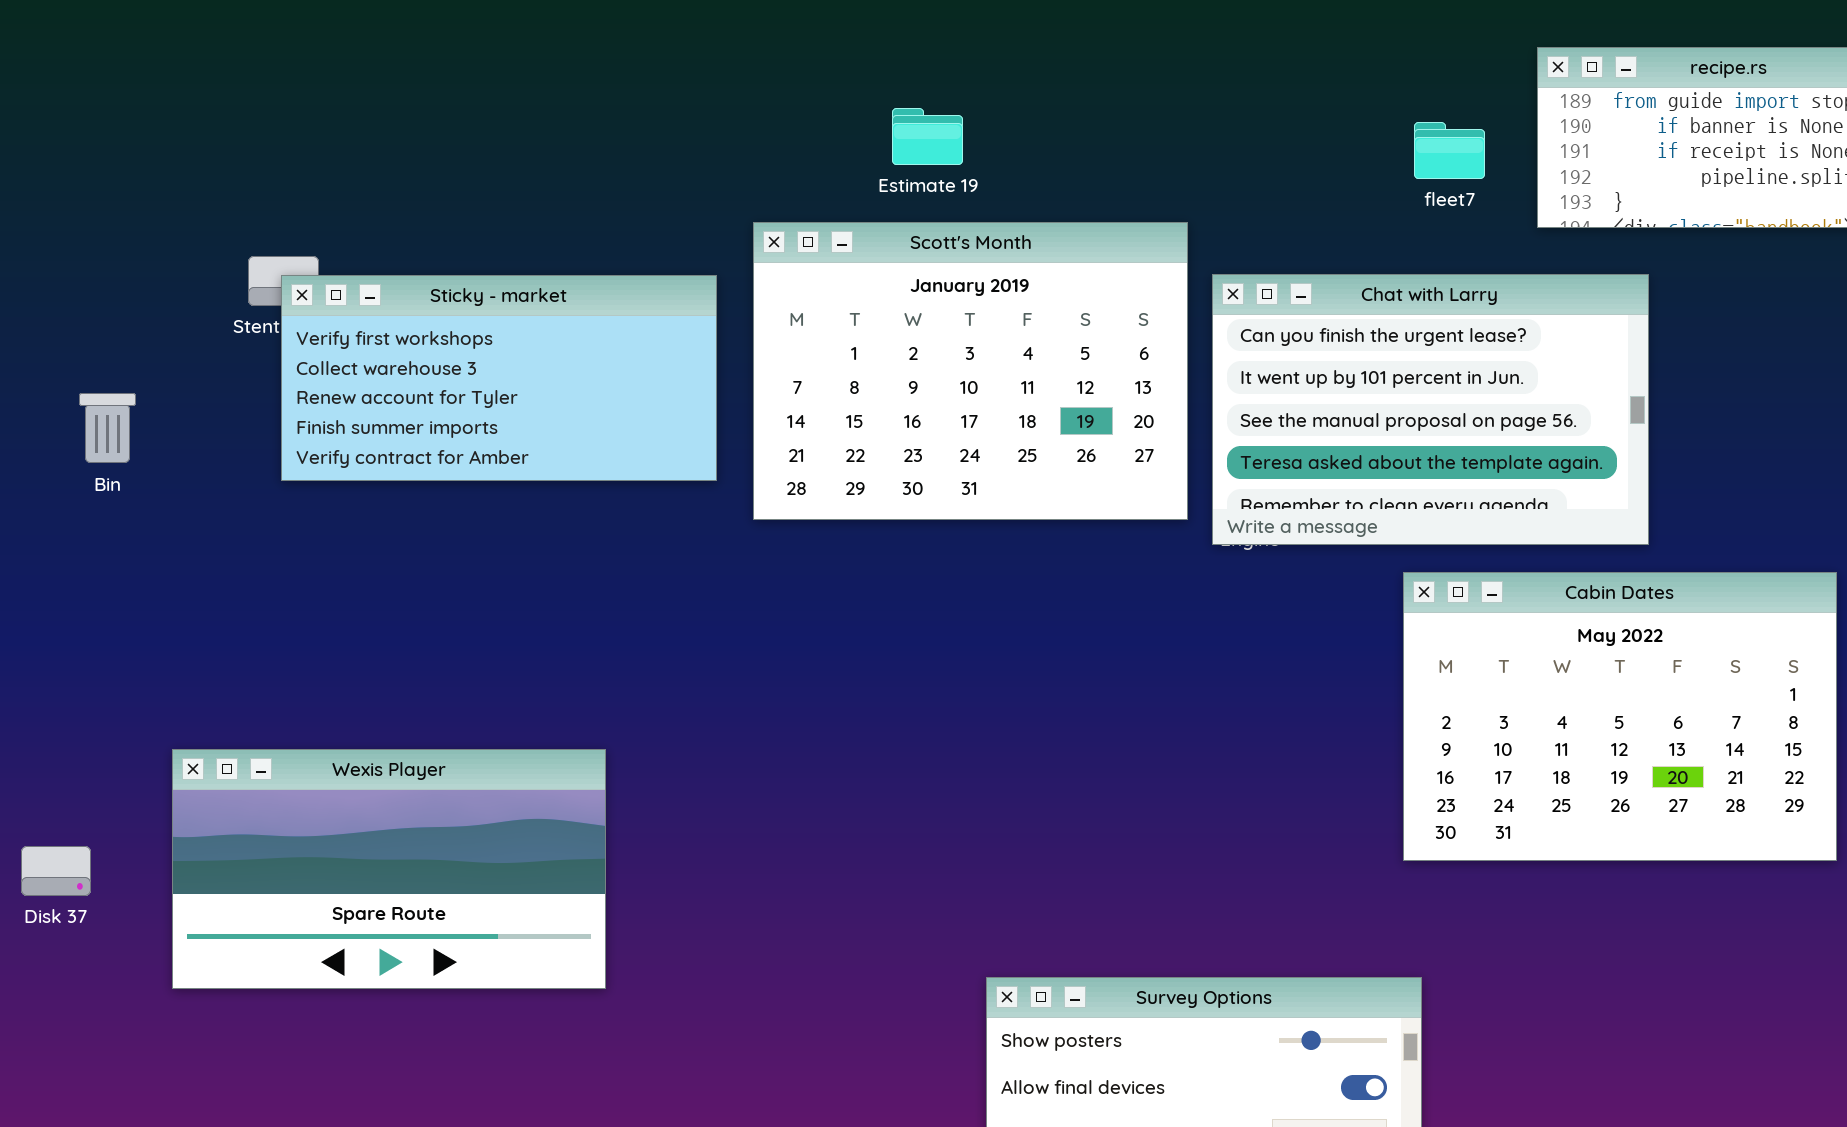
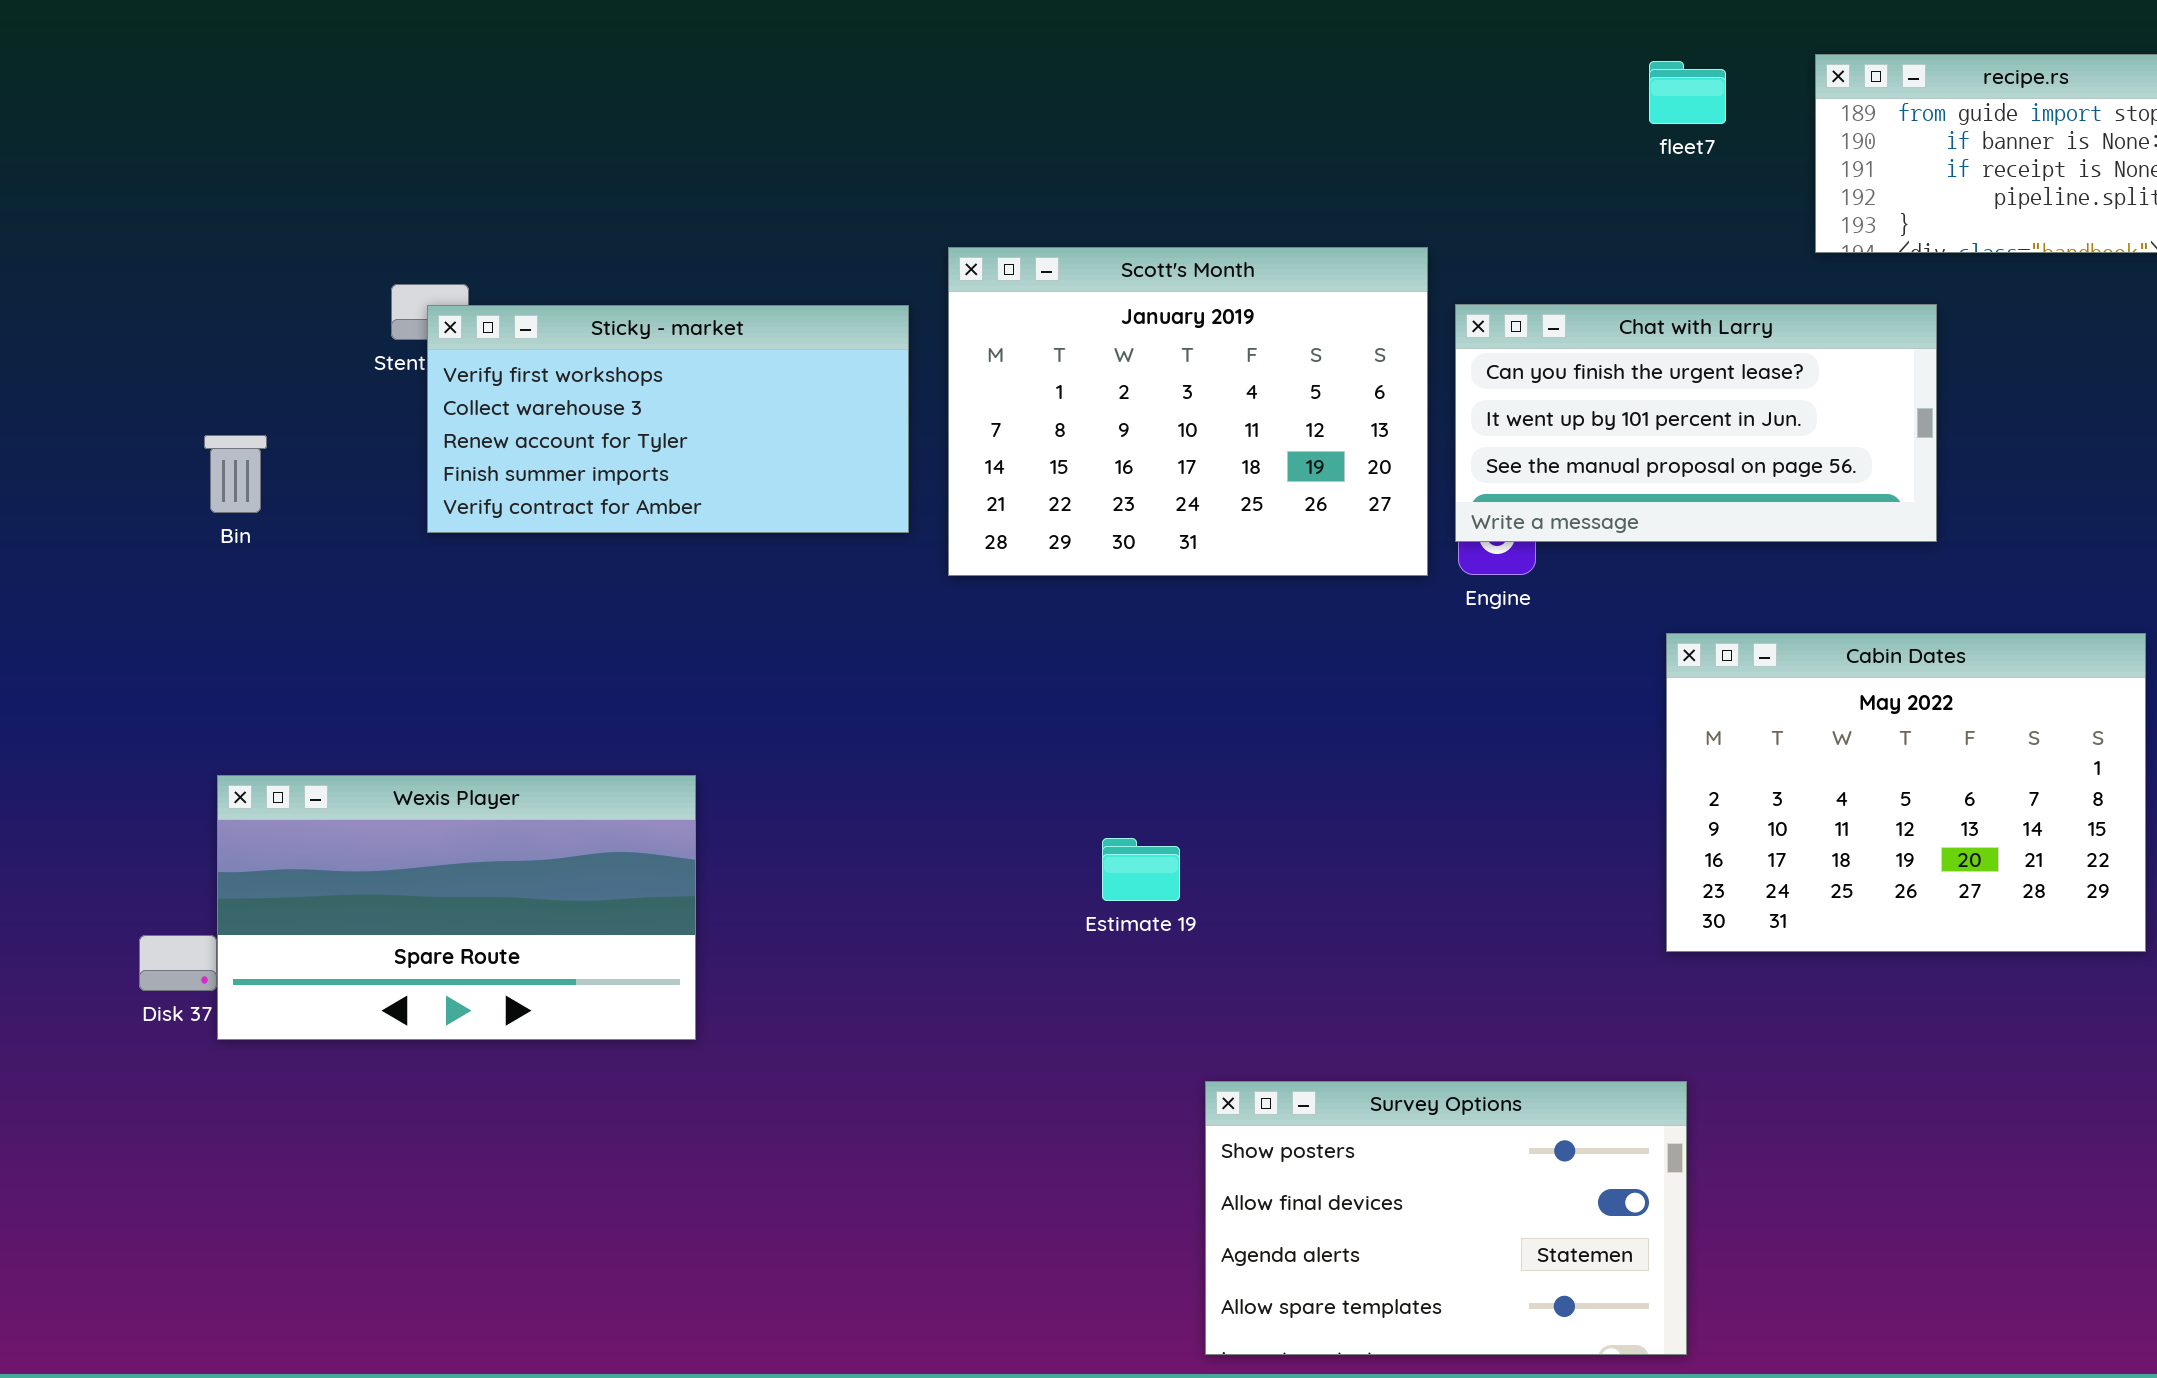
Estimate 19: [892,108,963,165] -> [1102,838,1180,901], moved
fleet7: [1414,122,1485,179] -> [1649,61,1726,124], moved
Chat with Larry: [1212,274,1649,545] -> [1455,304,1937,542], resized
Wexis Player: [172,749,606,989] -> [217,775,696,1040], moved

